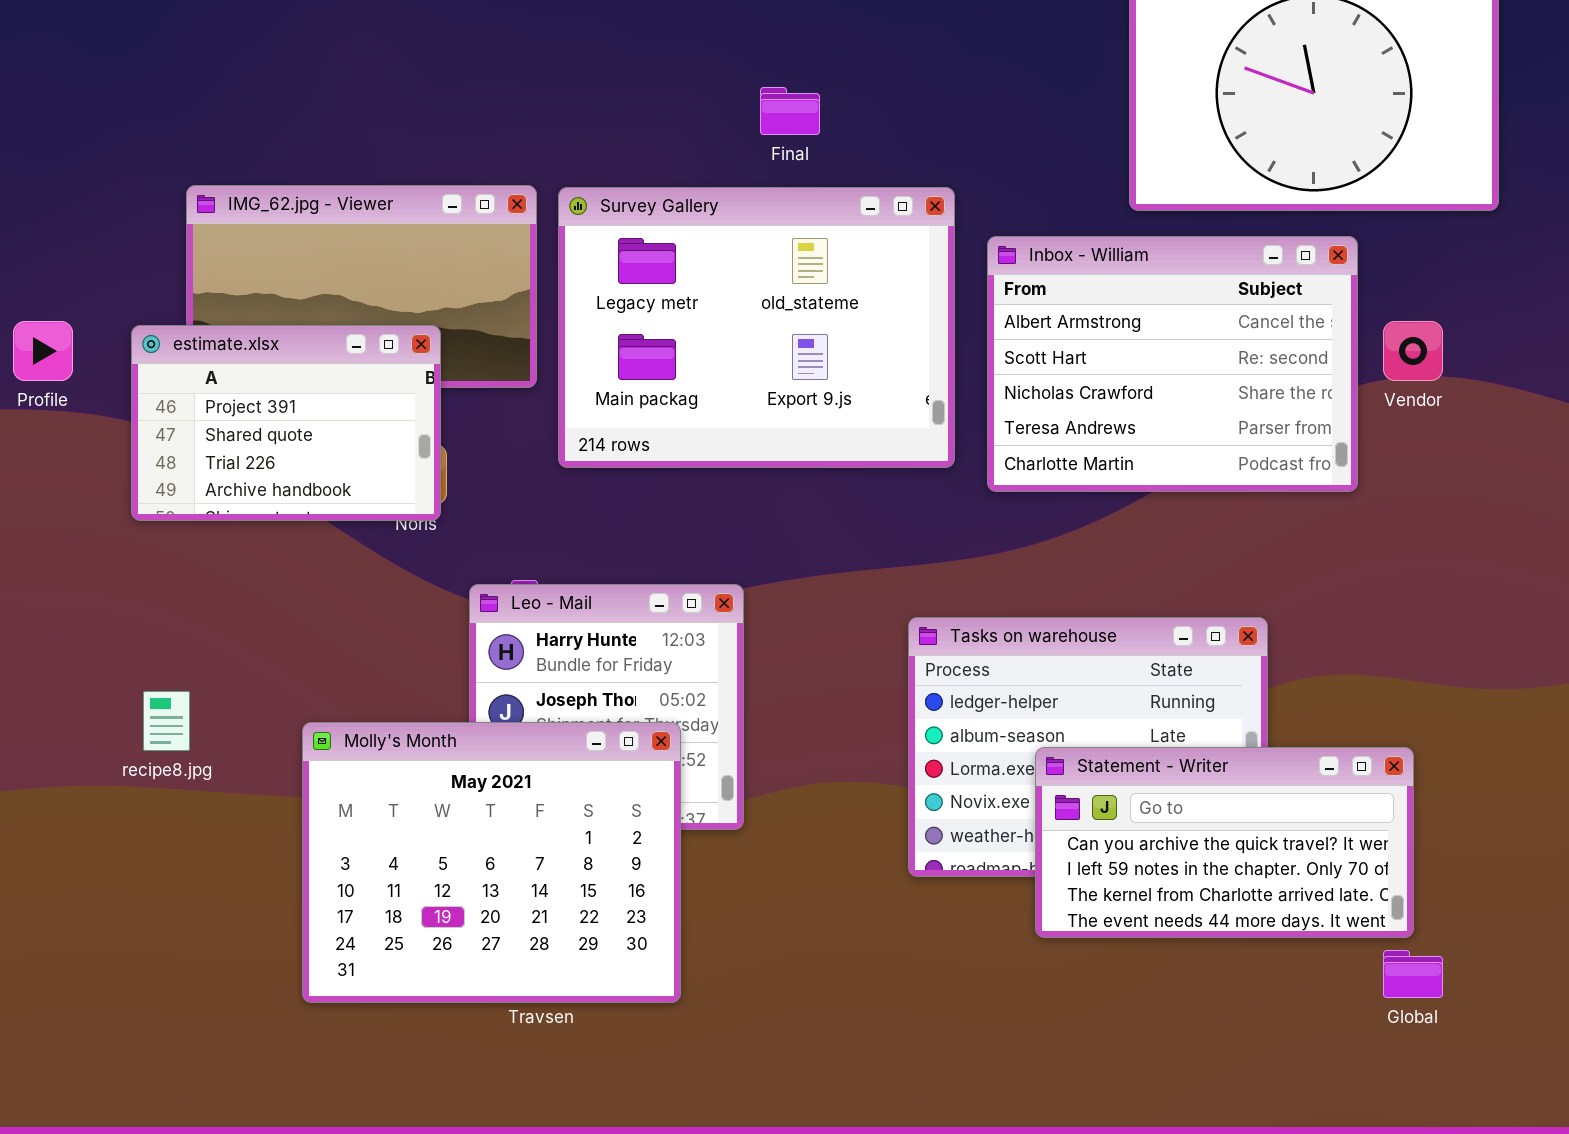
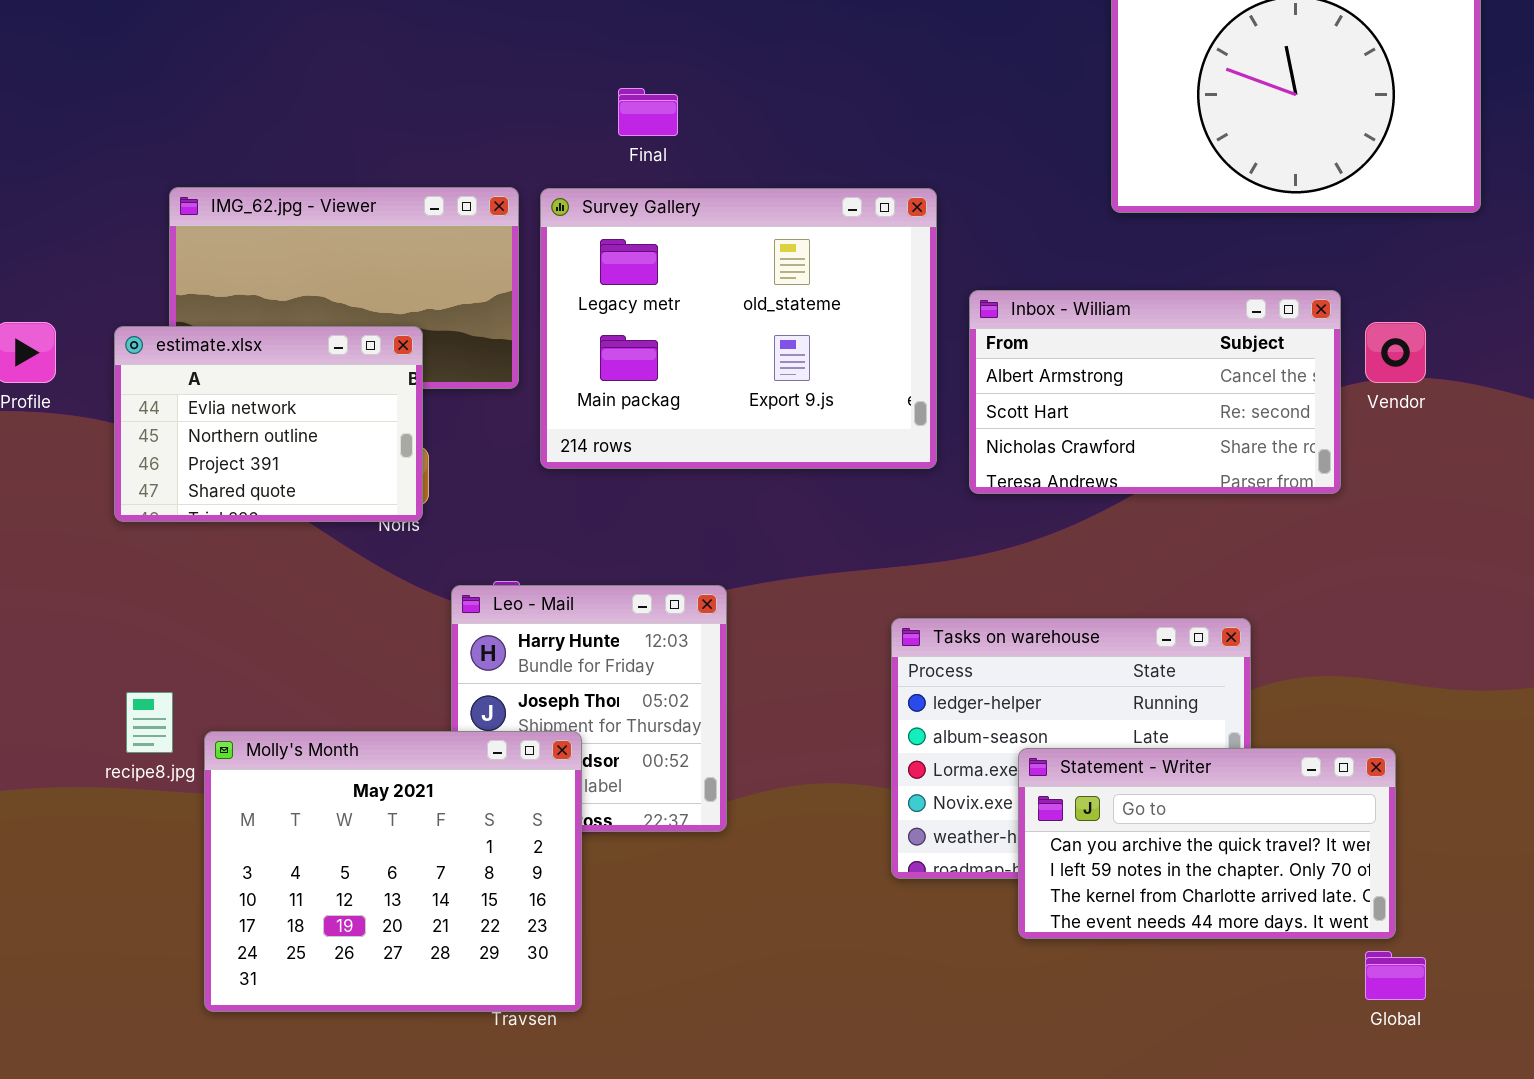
Final: [760,87,820,135] -> [618,88,678,136], moved
Inbox - William: [987,236,1358,492] -> [969,290,1341,494], resized
estimate.xlsx: [131,325,441,521] -> [114,326,423,522], scrolled up 2 rows
Molly's Month: [302,722,681,1003] -> [204,731,582,1012], moved

